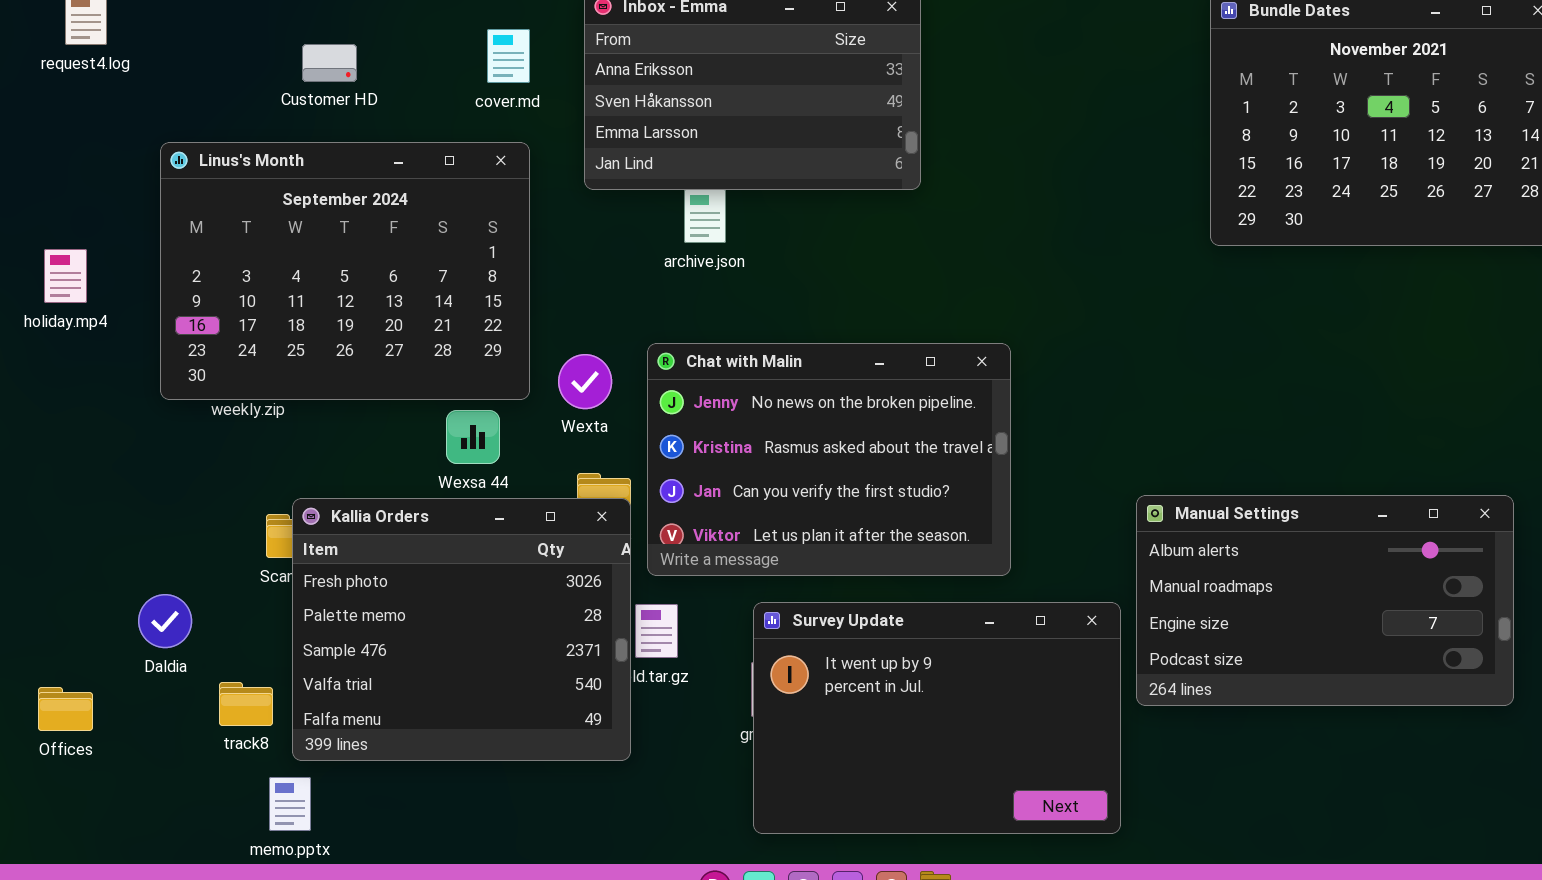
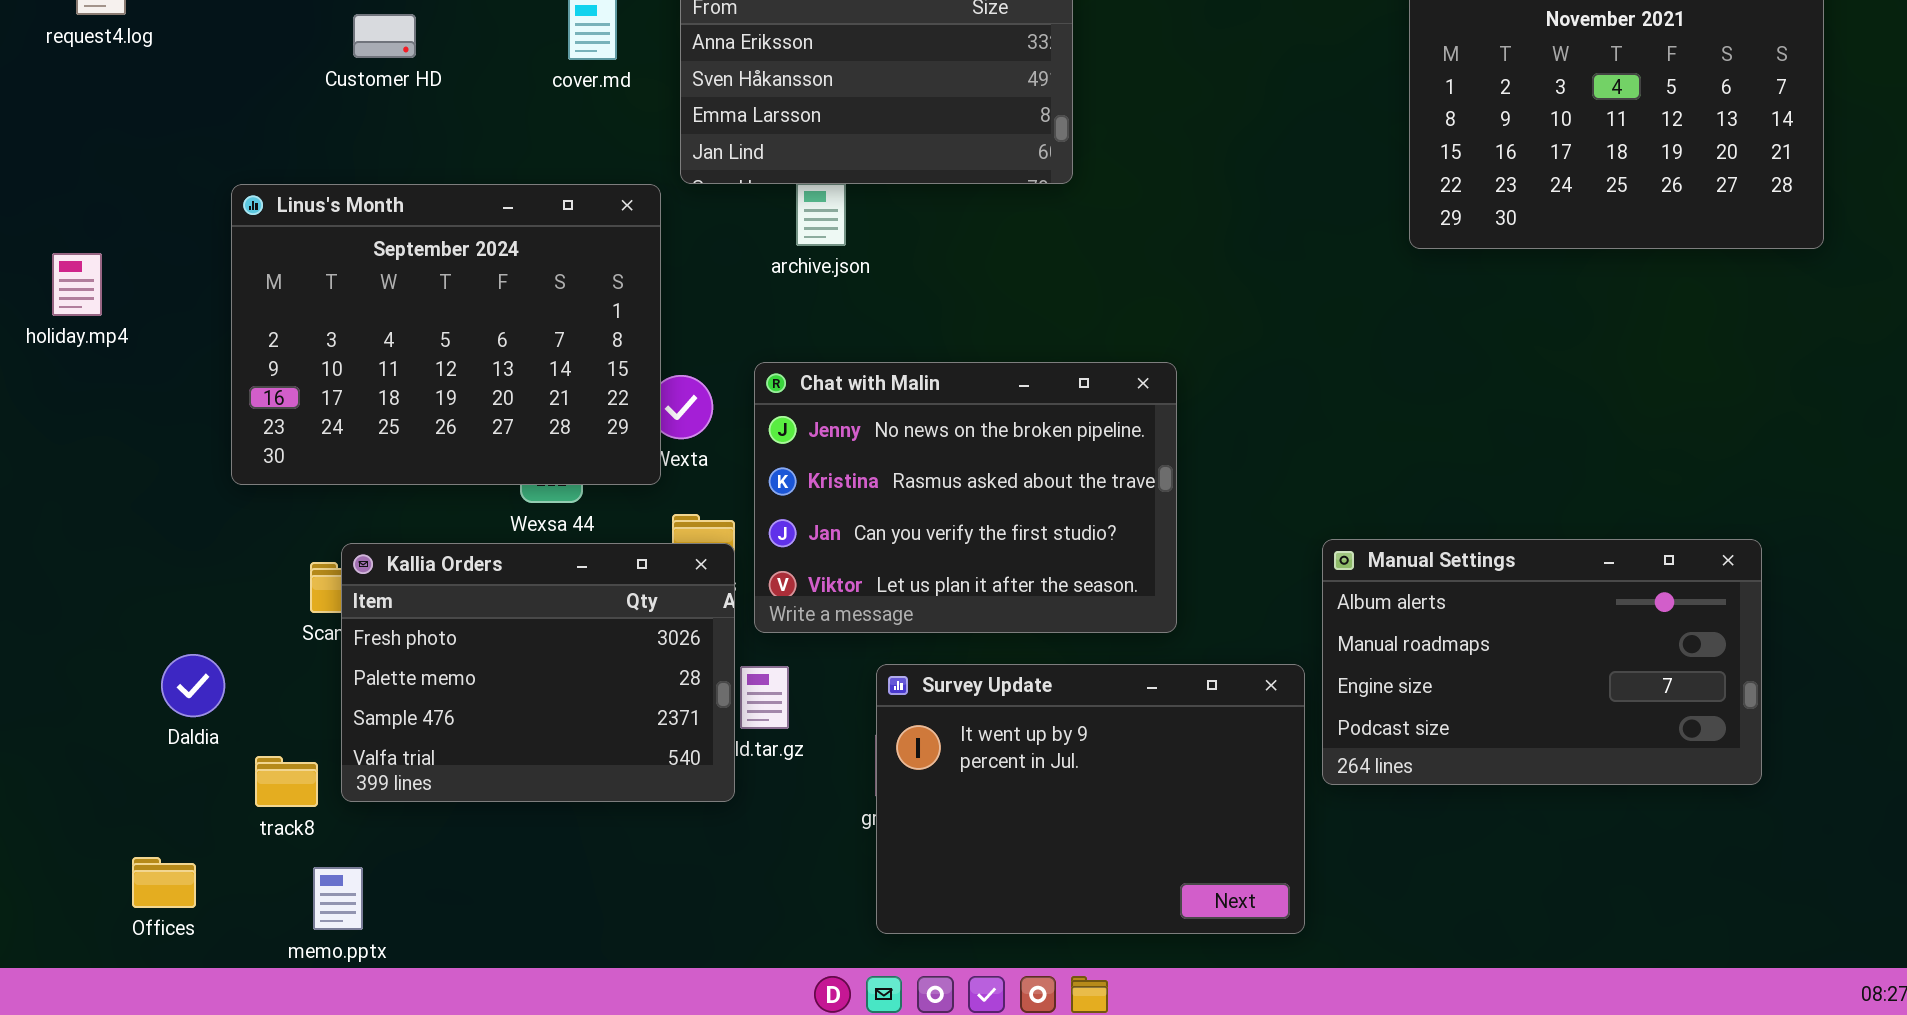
Linus's Month: [160,142,530,400] -> [231,184,661,485], moved
Kallia Orders: [292,498,631,761] -> [341,543,735,802], resized
Offices: [38,687,93,731] -> [132,857,196,908], moved

